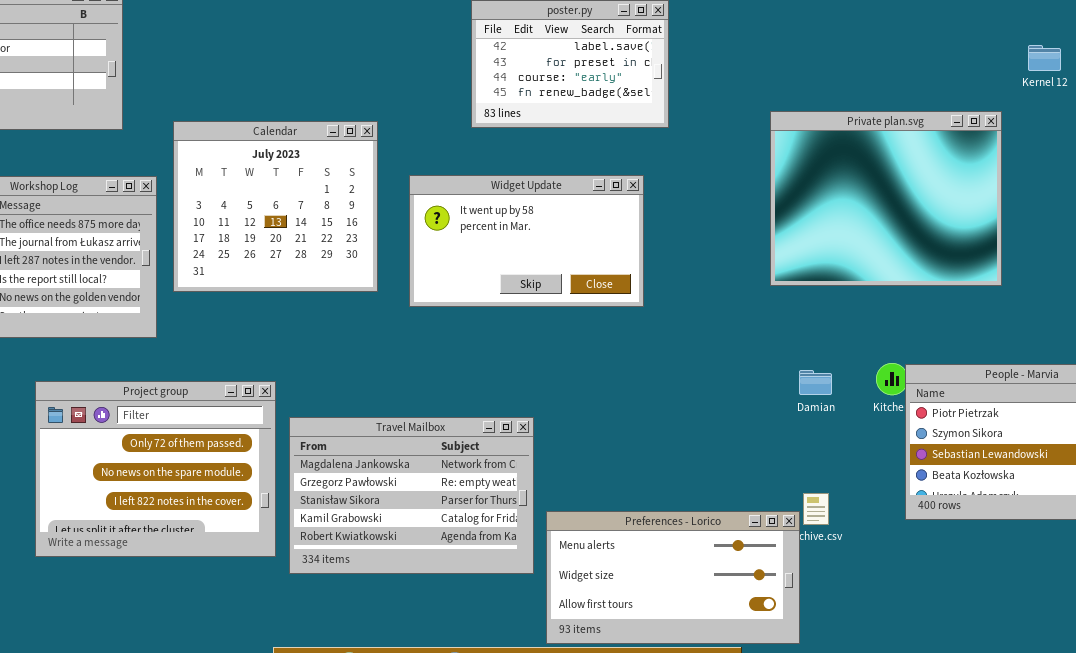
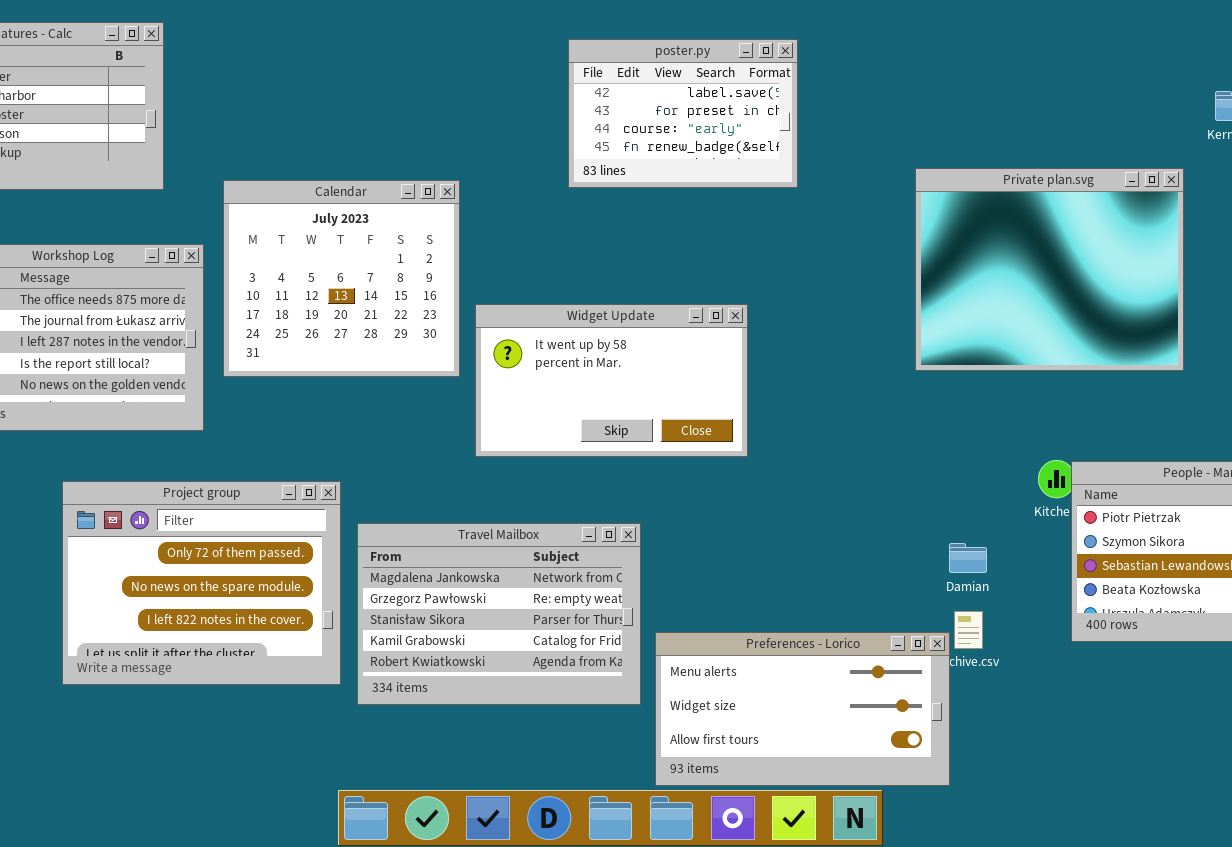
Widget Update: [409,175,644,307] -> [475,304,748,457], moved
Damian: [799,370,832,395] -> [949,543,987,573], moved

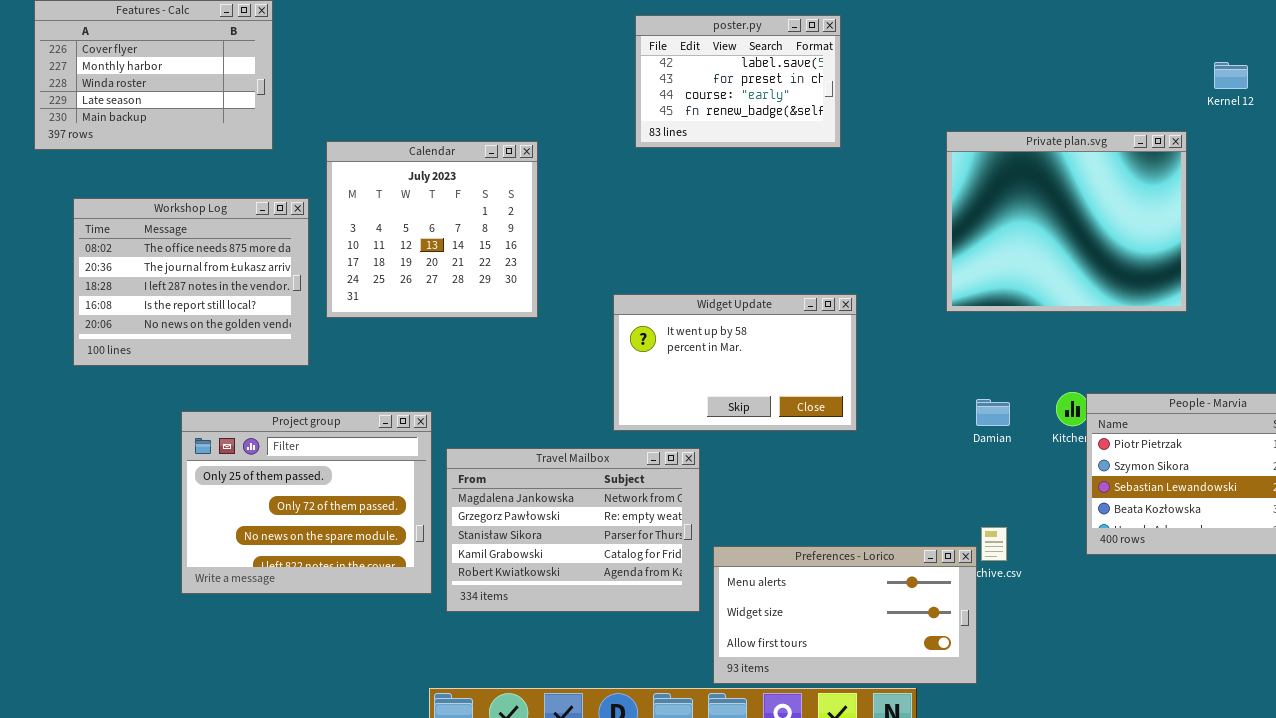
Widget Update: [475,304,748,457] -> [613,294,857,431], moved
Project group: [62,481,341,685] -> [181,411,432,594], scrolled up 1 row
Damian: [949,543,987,573] -> [976,399,1010,426], moved

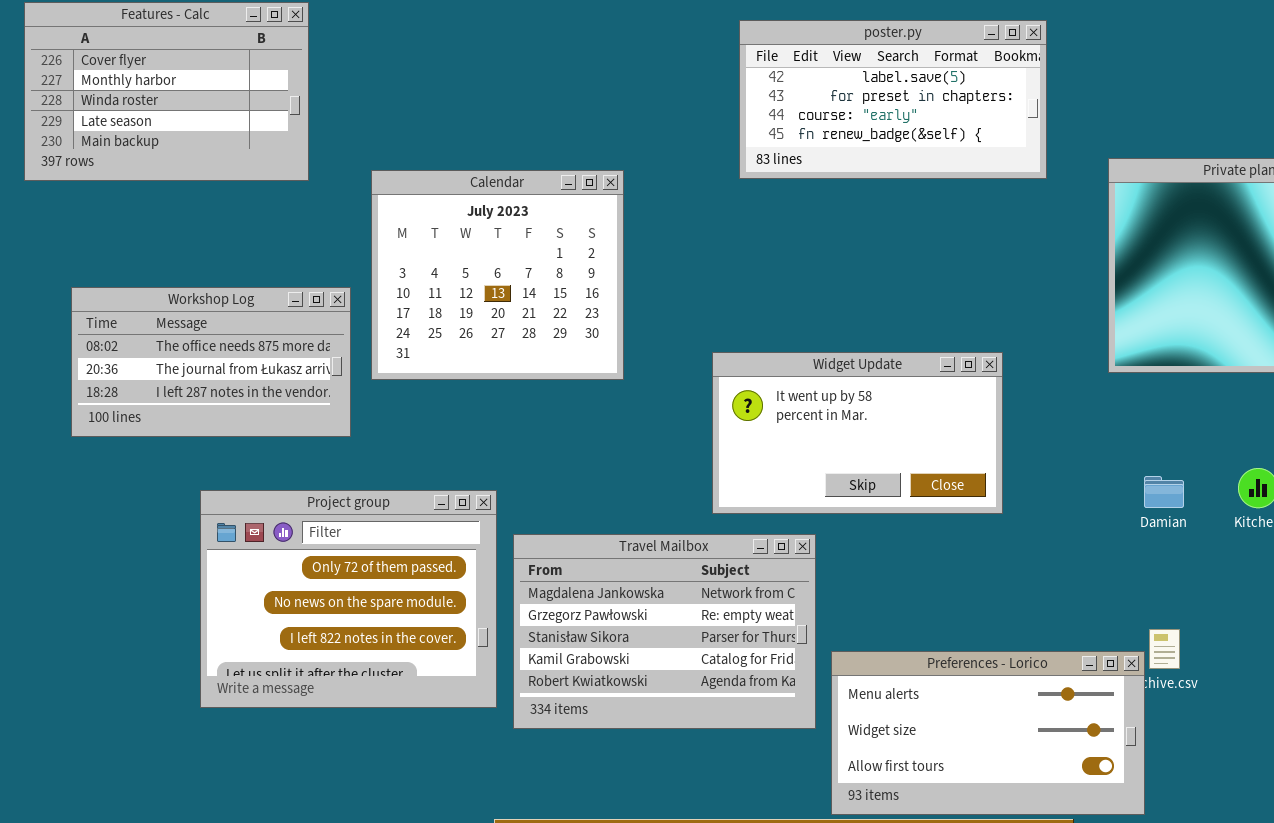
poster.py: [635,15,841,148] -> [739,20,1047,179], resized
Workshop Log: [73,198,309,366] -> [71,287,351,437], resized
Project group: [181,411,432,594] -> [200,490,497,708], scrolled down 1 row

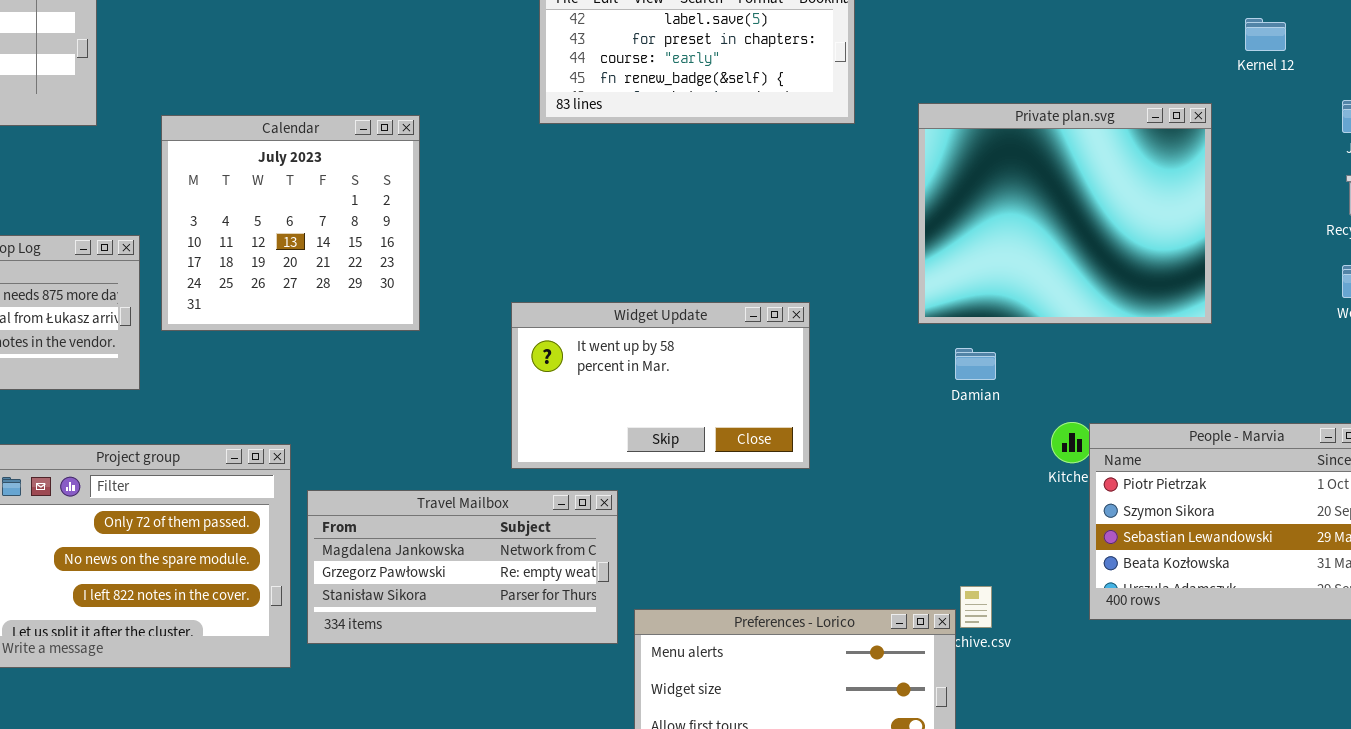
Damian: [1144,476,1184,508] -> [955,348,996,380], moved
Travel Mailbox: [513,534,816,729] -> [307,490,618,644], resized

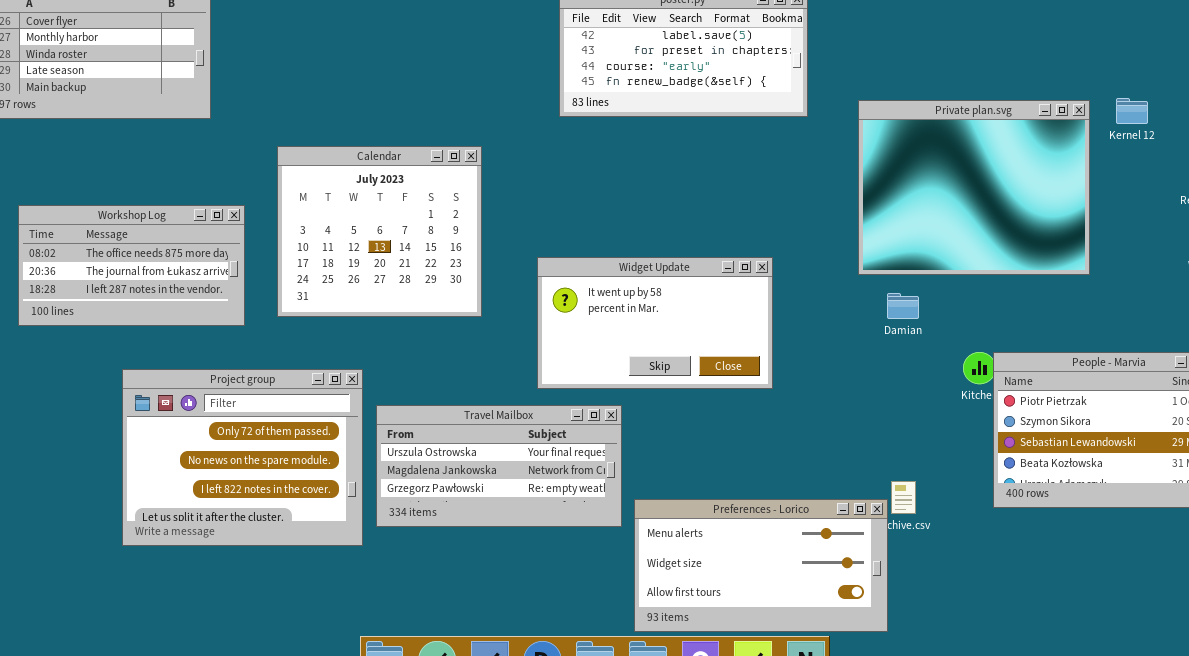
Kernel 12: [1245,18,1286,51] -> [1116,98,1148,124], moved
Calendar: [161,115,420,331] -> [277,146,482,317], moved
Travel Mailbox: [307,490,618,644] -> [376,405,622,527], scrolled up 1 row

